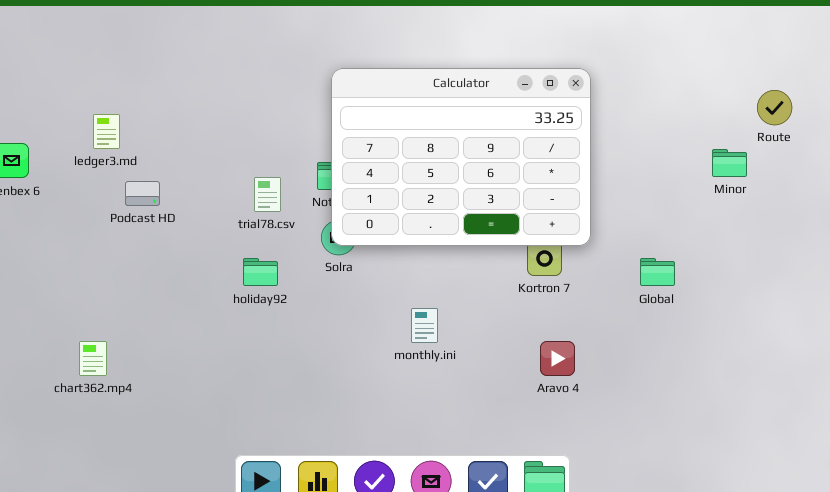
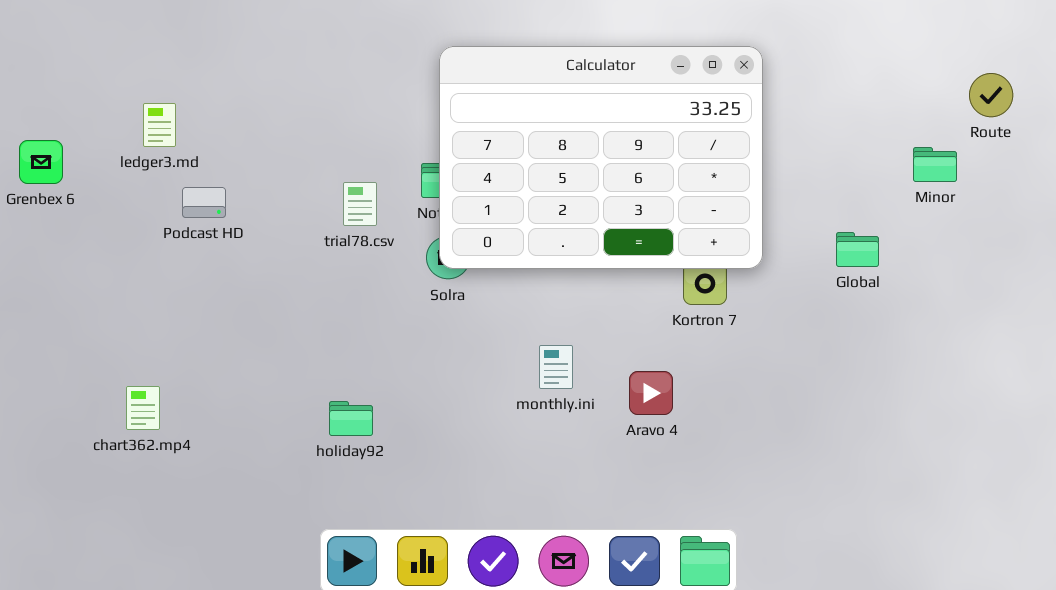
holiday92: [243,258,278,286] -> [329,401,373,436], moved
Global: [640,258,675,286] -> [836,232,879,267], moved
Aravo 4: [540,341,575,376] -> [629,371,673,415], moved

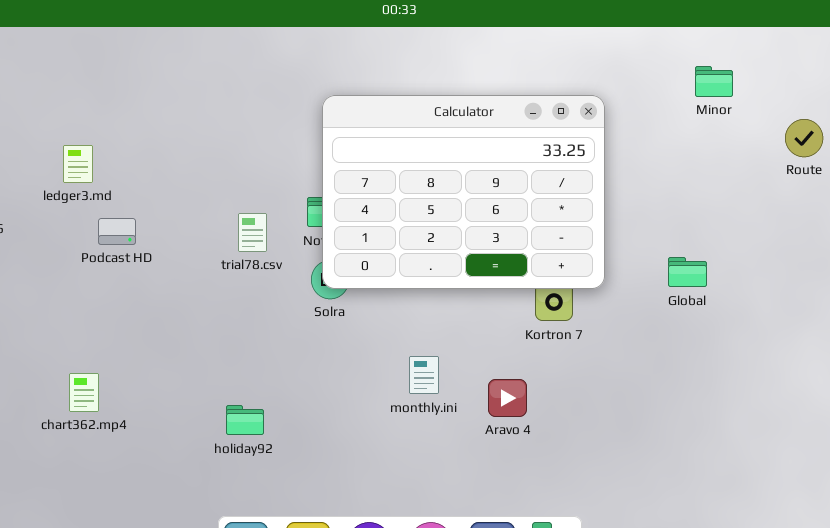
Minor: [913,147,957,182] -> [695,66,733,97], moved
chart362.mp4: [126,386,160,430] -> [69,373,99,412], moved

